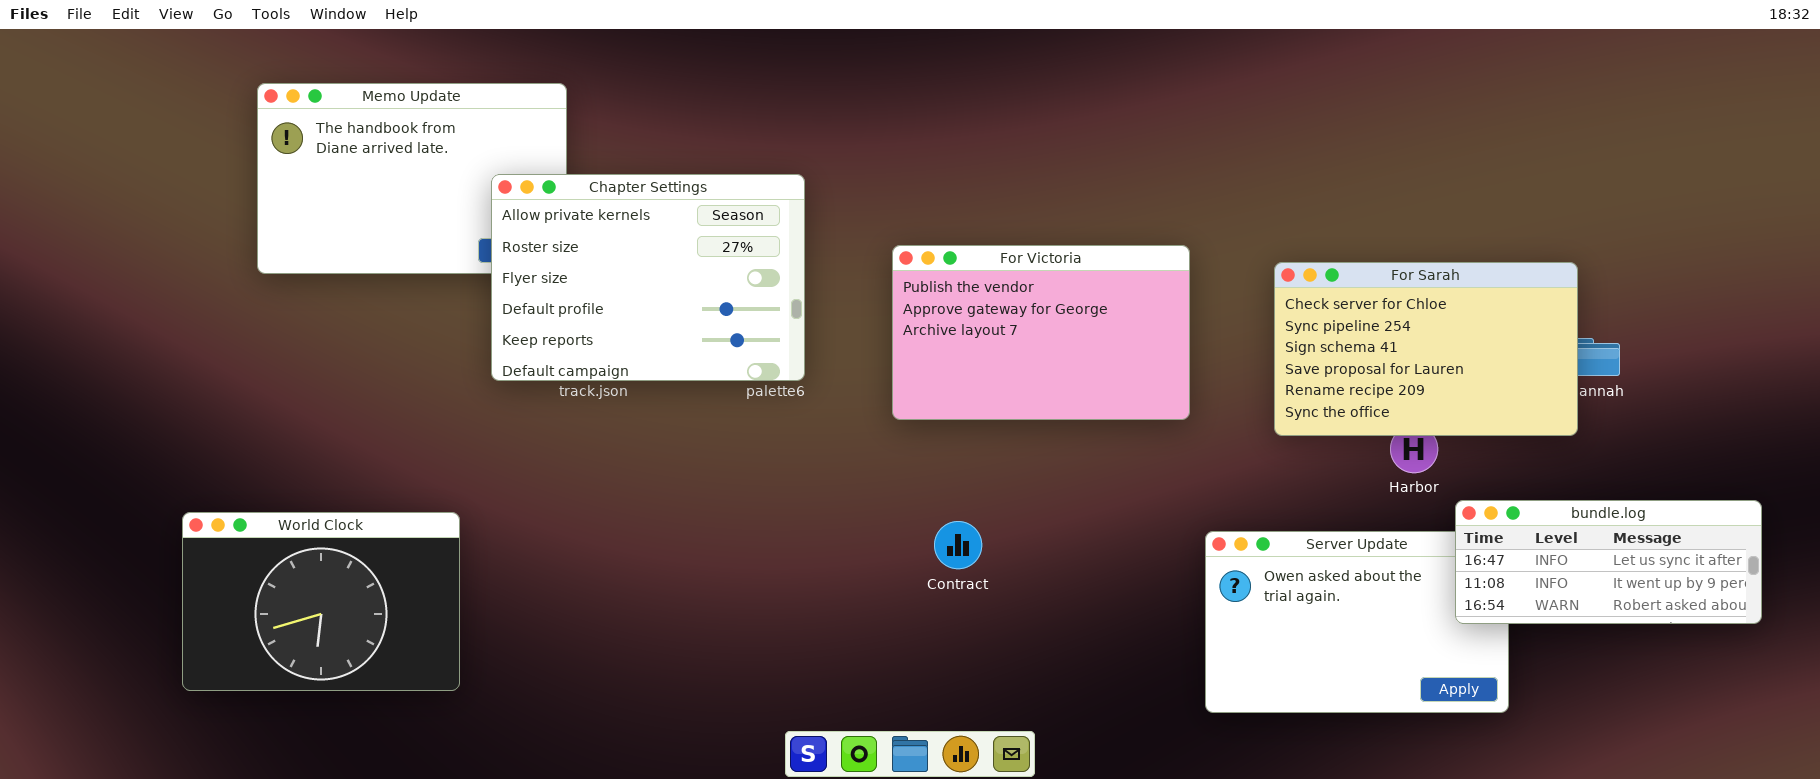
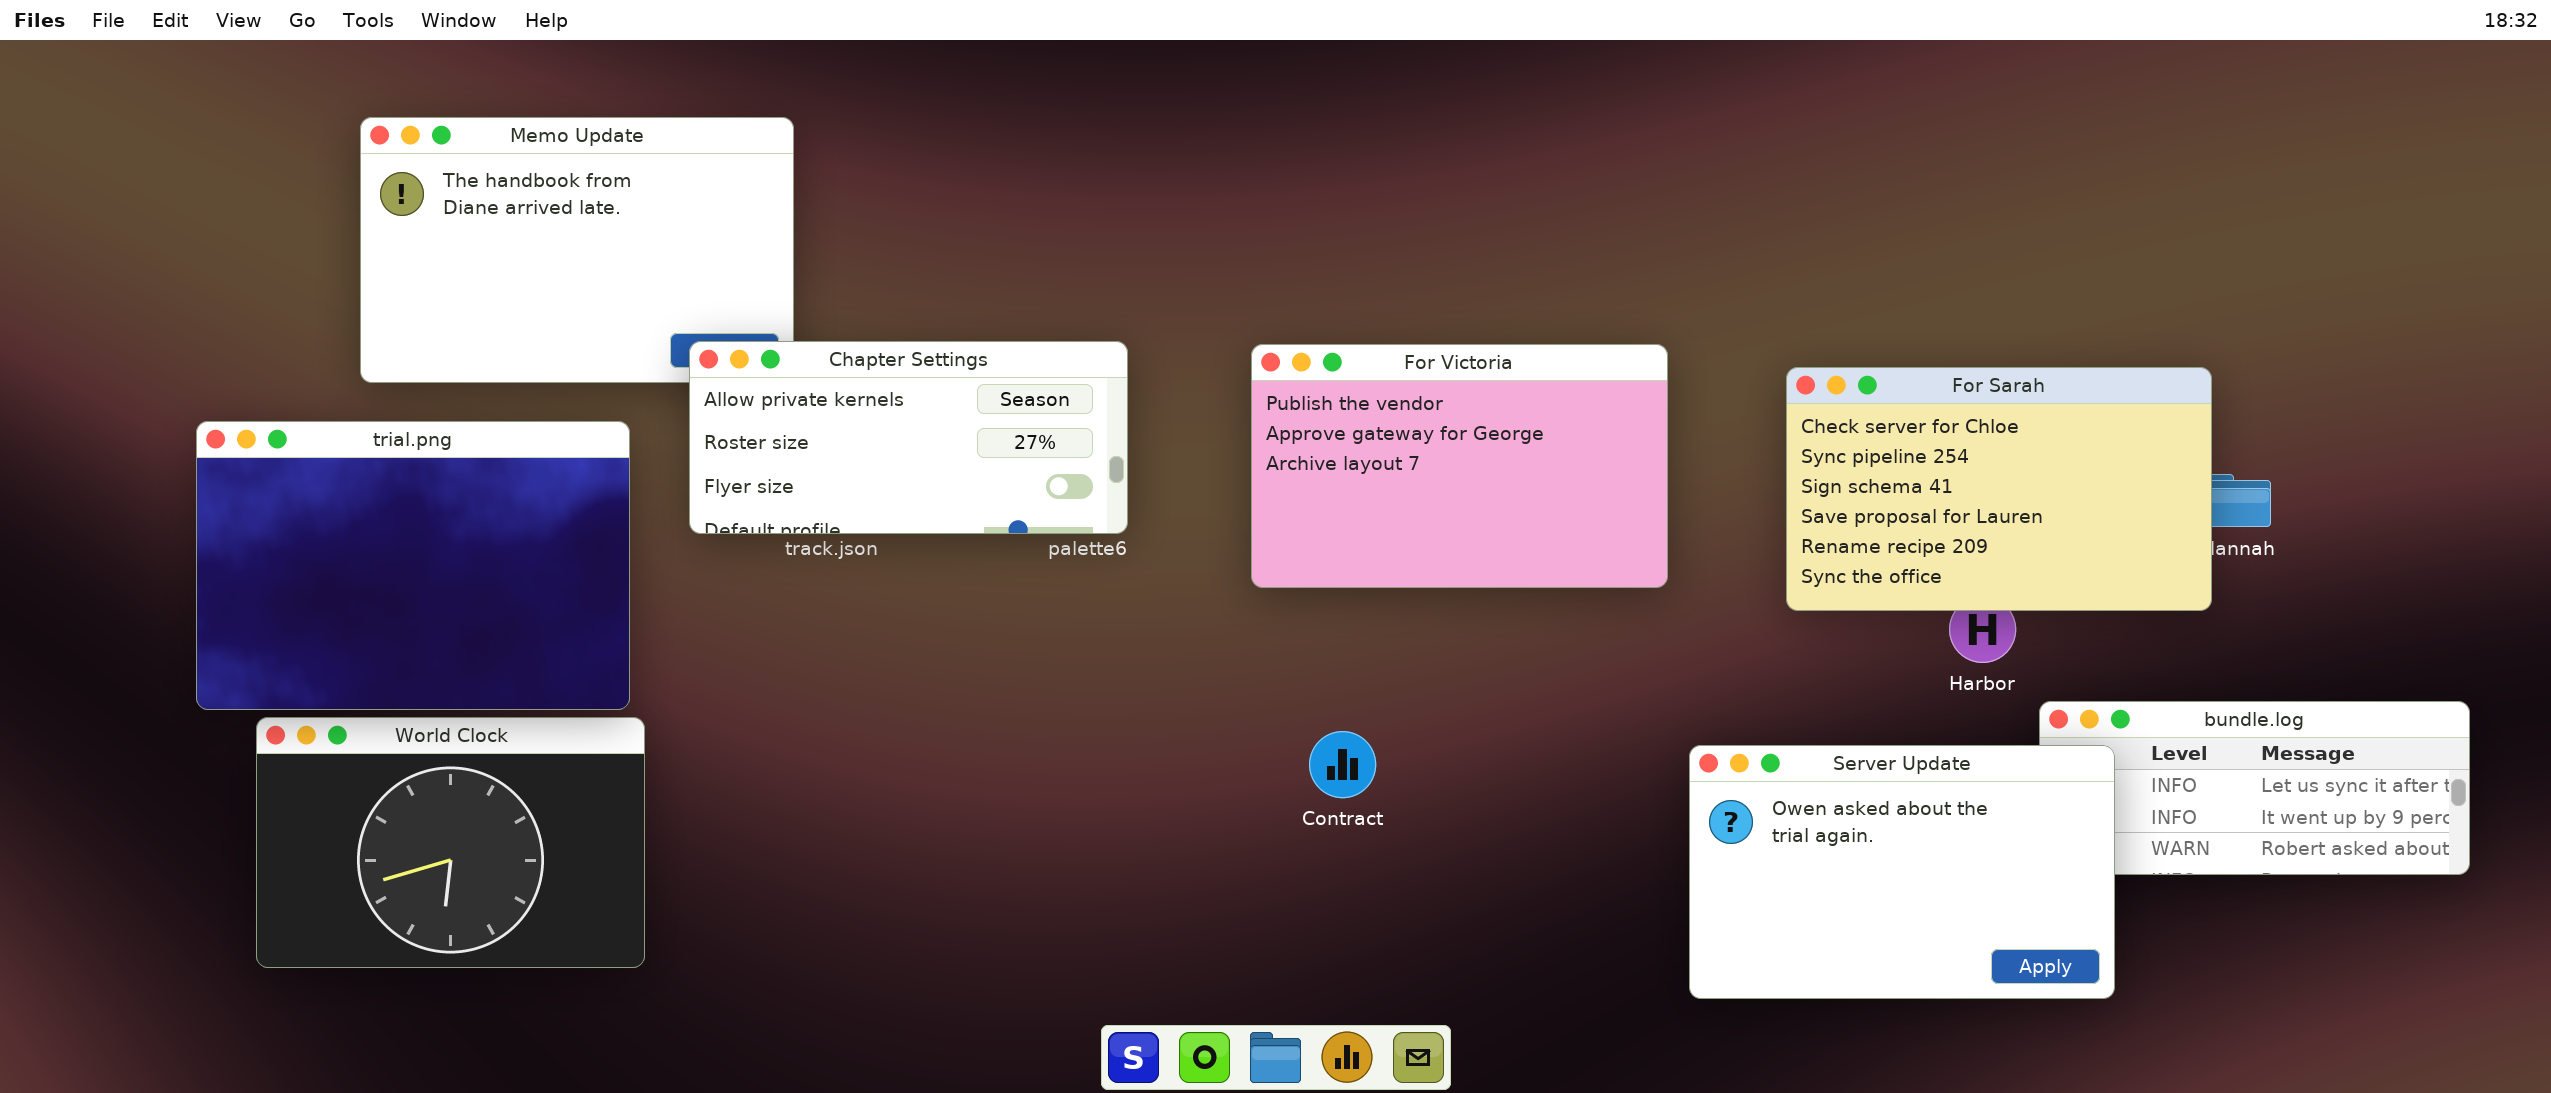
Chapter Settings: [491,174,805,381] -> [689,341,1128,534], resized
trial.png: none -> [196,421,630,710], opened
Server Update: [1205,531,1509,713] -> [1689,745,2115,999], raised

